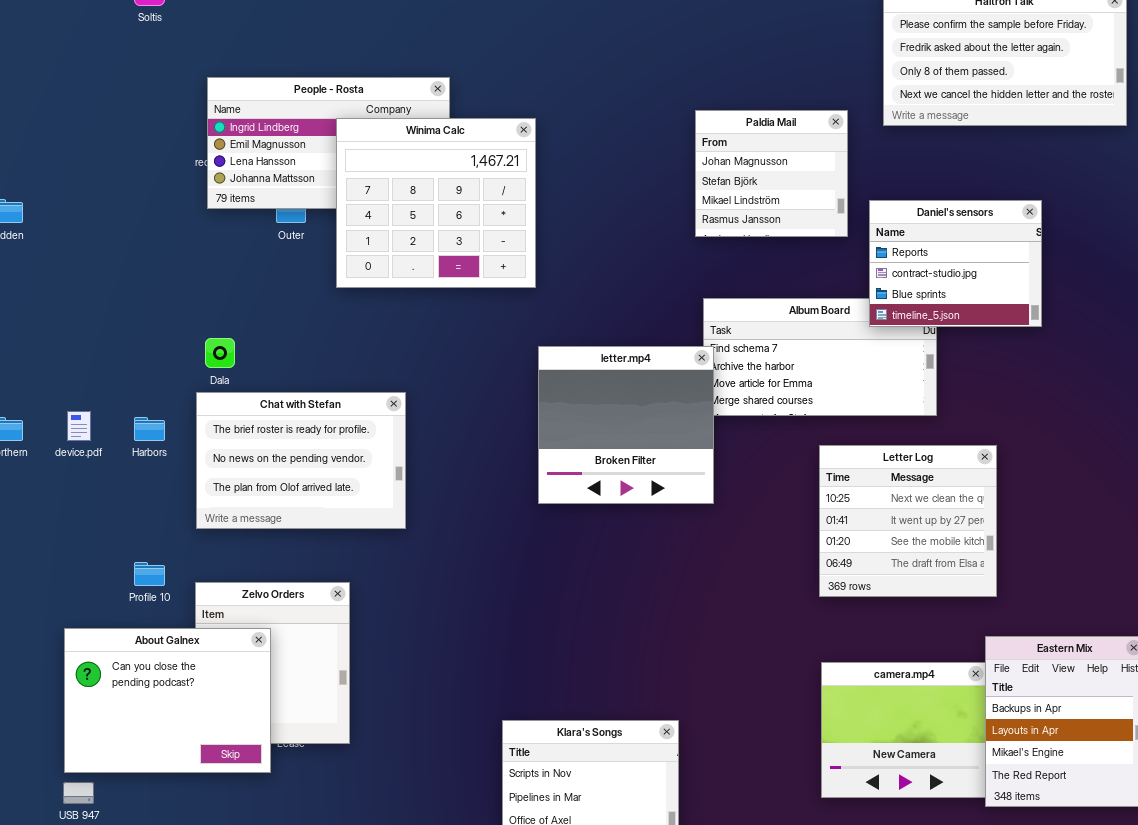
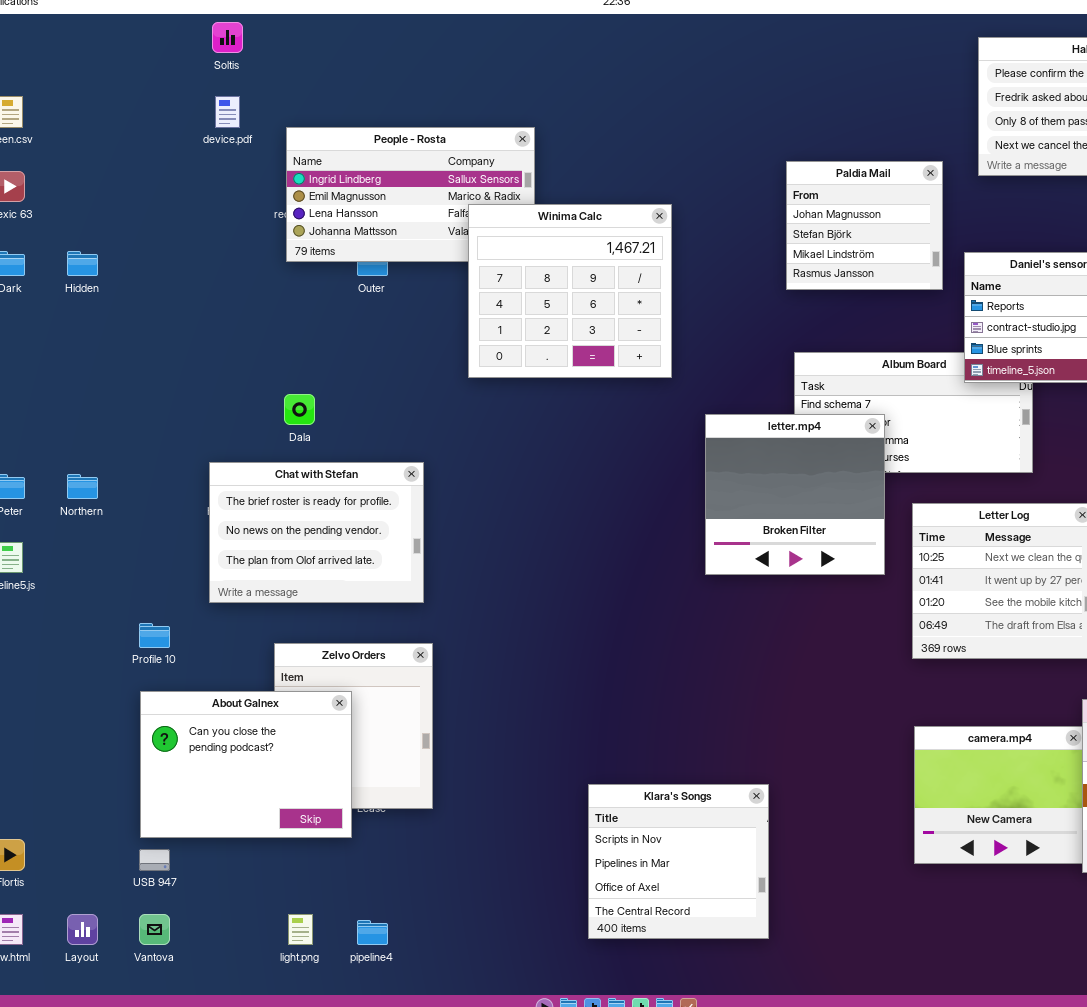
Winima Calc: [336,118,536,288] -> [468,204,672,378], moved
letter.mp4: [538,346,714,504] -> [705,414,885,575], moved
Chat with Stefan: [196,392,406,529] -> [209,462,424,603], moved
device.pdf: [67,411,91,441] -> [215,96,240,128], moved
Profile 10: [134,562,165,586] -> [139,623,170,648], moved

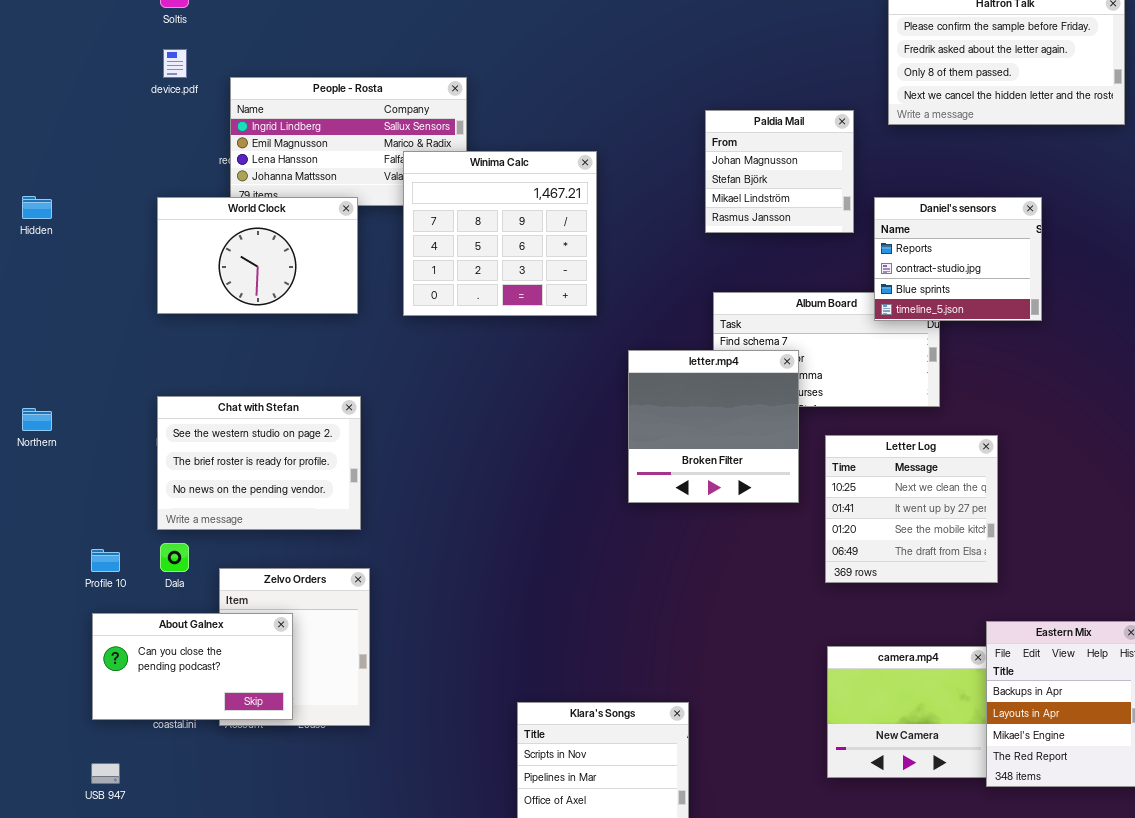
World Clock: none -> [157,197,358,314], opened
Dala: [284,394,315,425] -> [160,543,189,572], moved
Chat with Stefan: [209,462,424,603] -> [157,396,361,530], scrolled up 1 row
About Galnex: [140,691,352,838] -> [92,613,293,720], resized

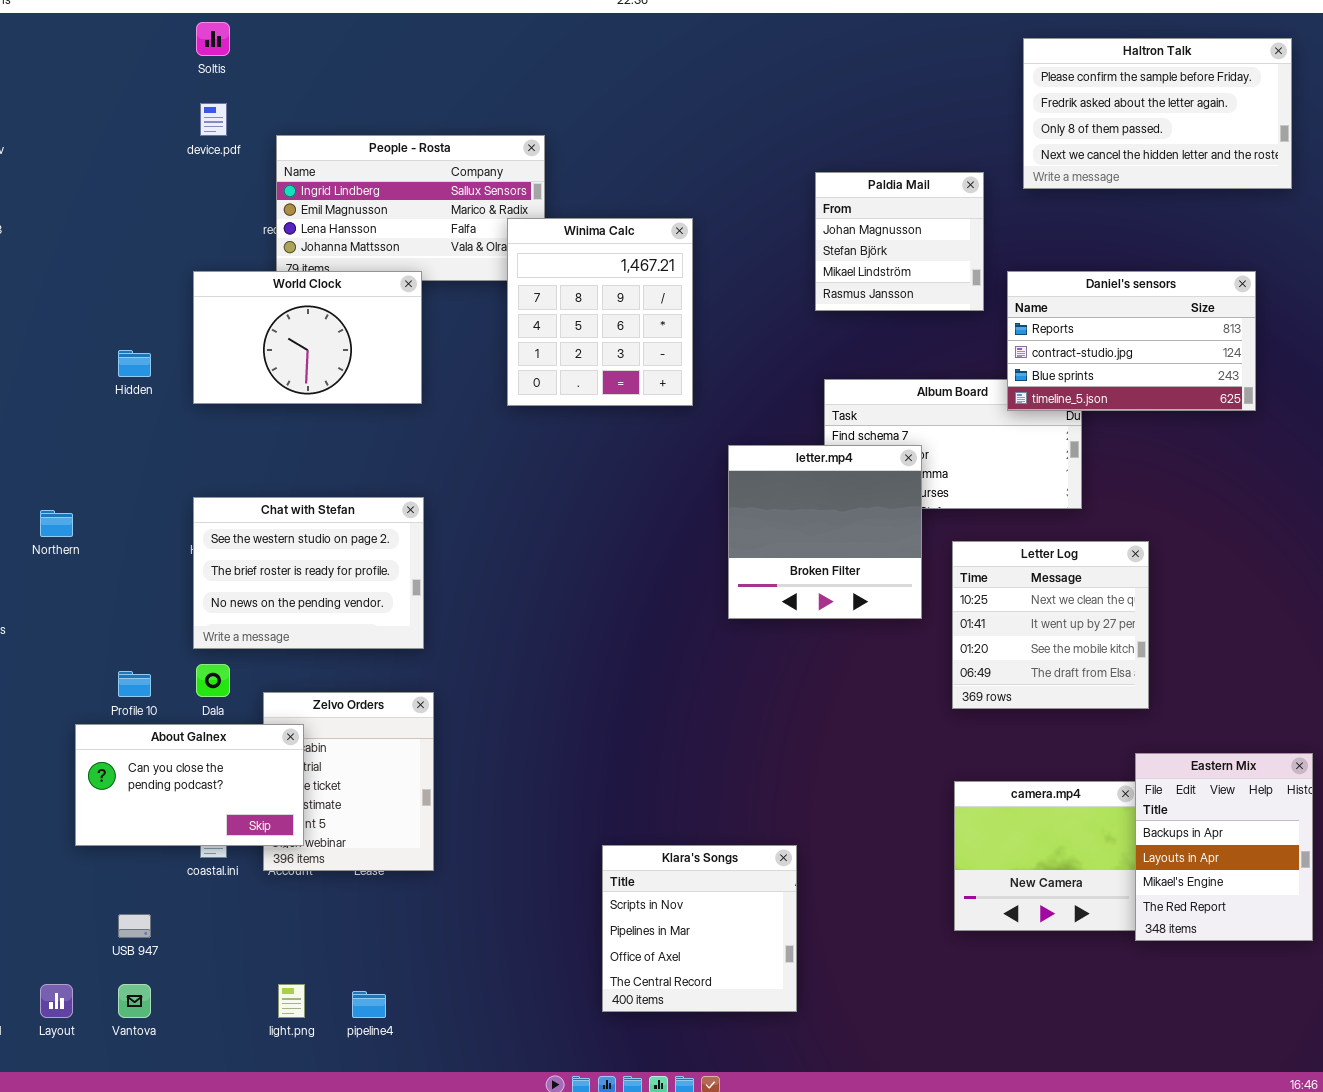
Winima Calc: [403,151,597,316] -> [507,218,693,406], resized
Hidden: [22,196,52,219] -> [118,350,151,377], moved
Daniel's sensors: [874,197,1042,321] -> [1007,271,1256,411], resized
About Galnex: [92,613,293,720] -> [75,724,304,846], moved

